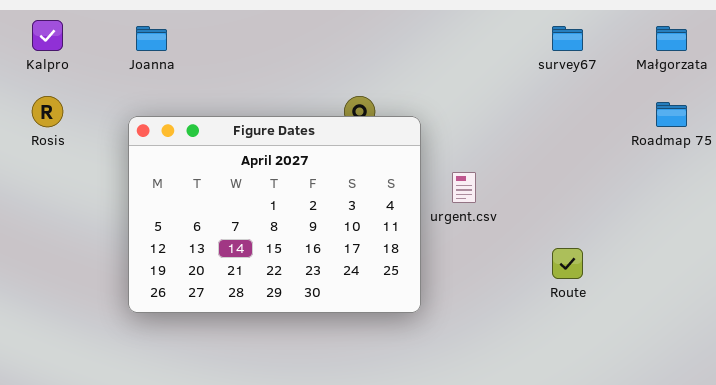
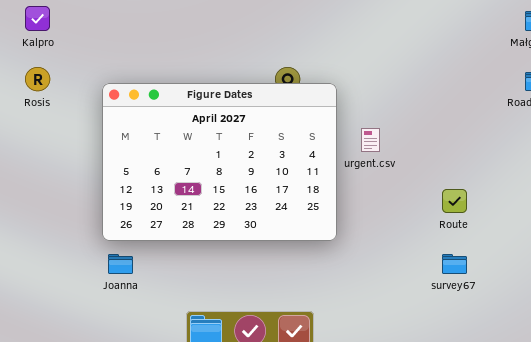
Joanna: [136,26,167,51] -> [108,254,133,274], moved
survey67: [552,26,583,51] -> [442,254,467,274], moved

